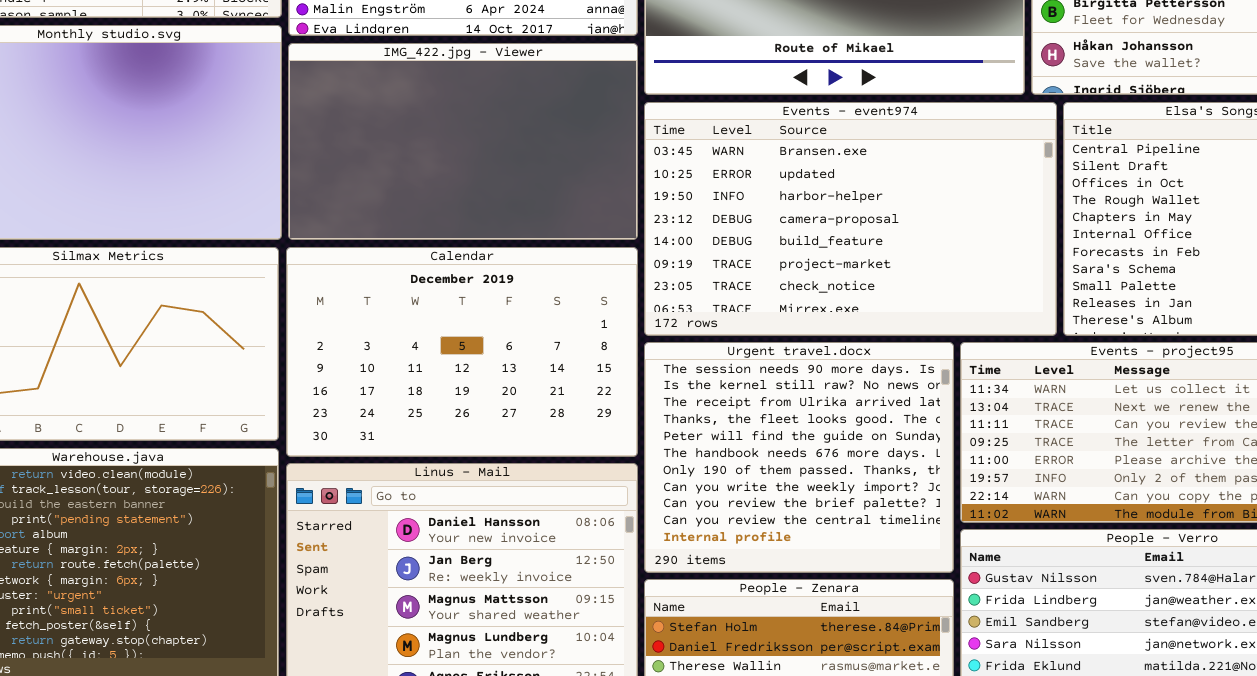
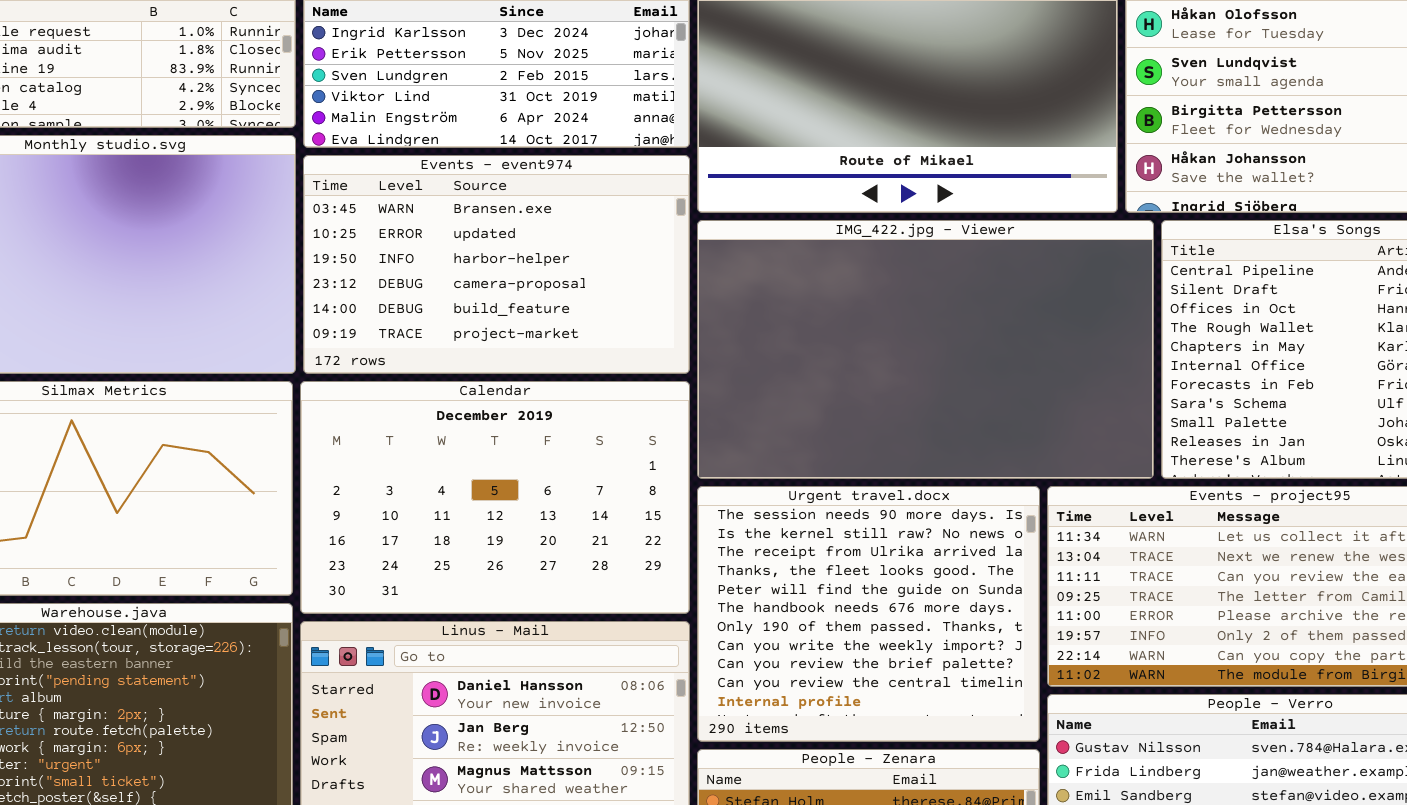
IMG_422.jpg - Viewer: [288,43,638,240] -> [697,220,1154,479], moved, resized
Events - event974: [644,102,1057,336] -> [303,155,690,374], moved, resized

